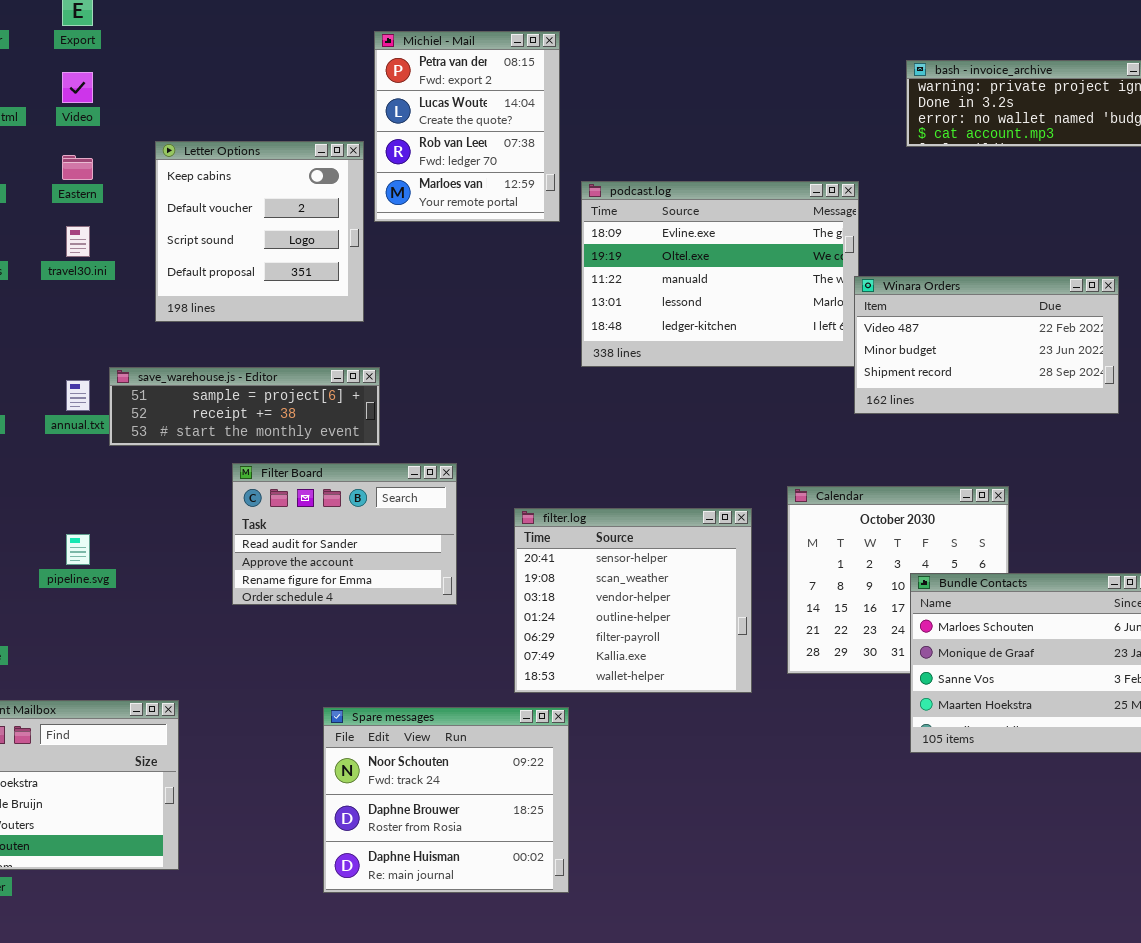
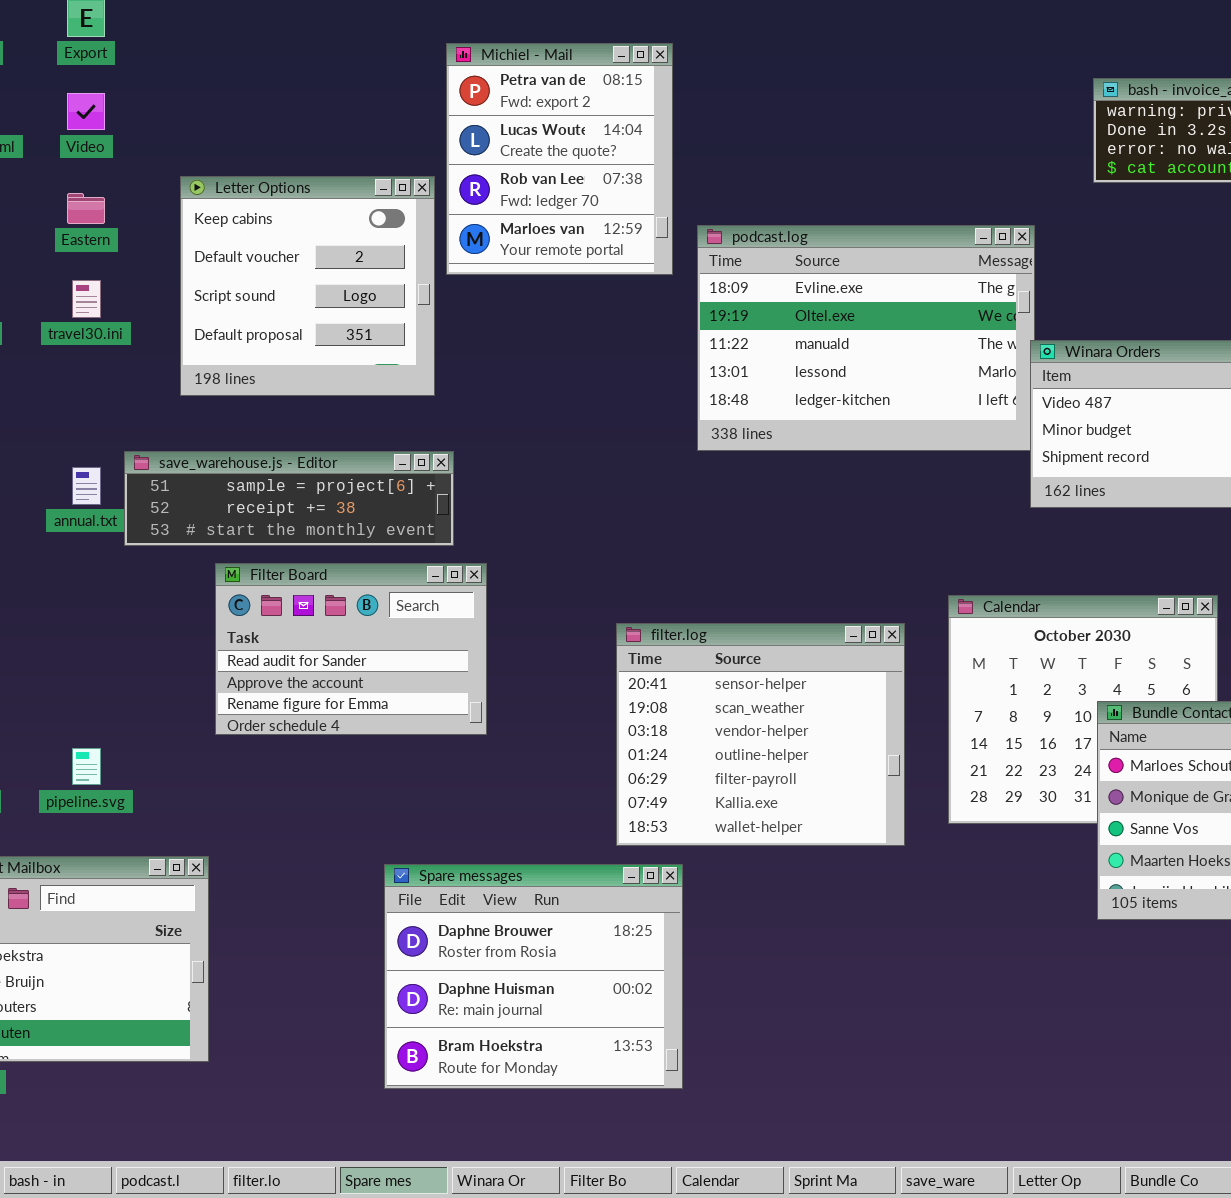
Filter Board: [232,463,457,605] -> [215,563,487,735], moved
pipeline.svg: [66,534,90,565] -> [72,748,101,785], moved
Spare messages: [323,707,569,893] -> [384,864,683,1089], scrolled down 1 row

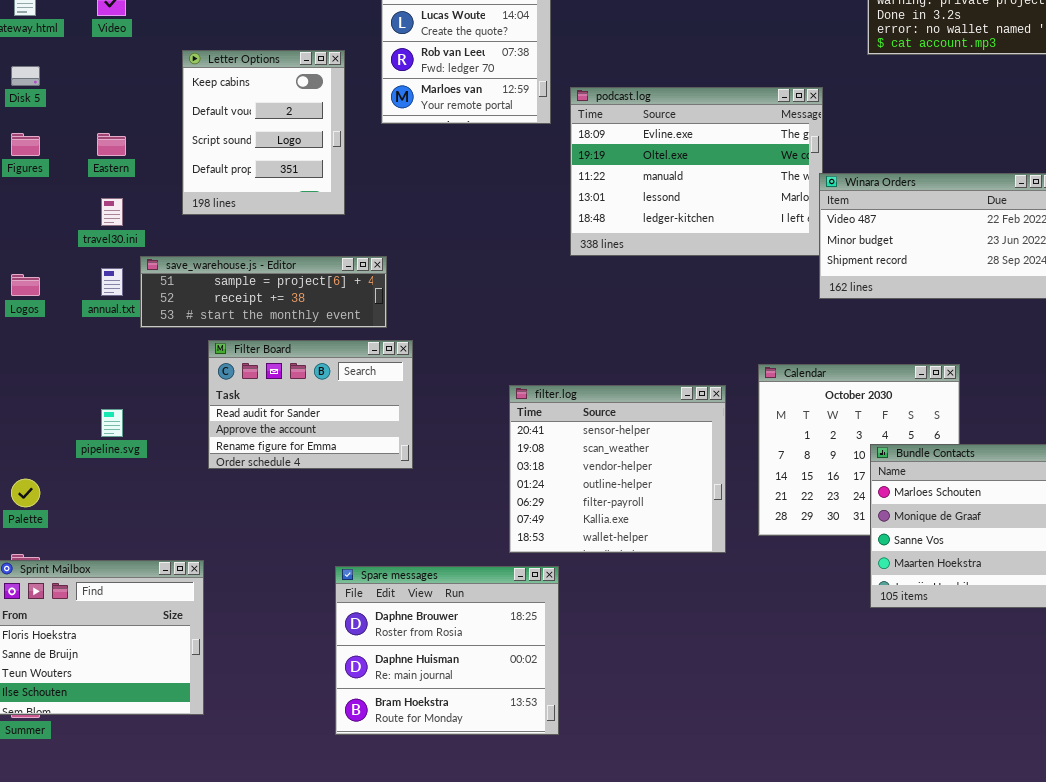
Letter Options: [180,176,435,396] -> [182,50,345,215], resized
Eastern: [67,193,105,224] -> [97,133,126,156], moved
travel30.ini: [72,280,101,318] -> [101,198,123,226], moved
pipeline.svg: [72,748,101,785] -> [101,409,123,437], moved

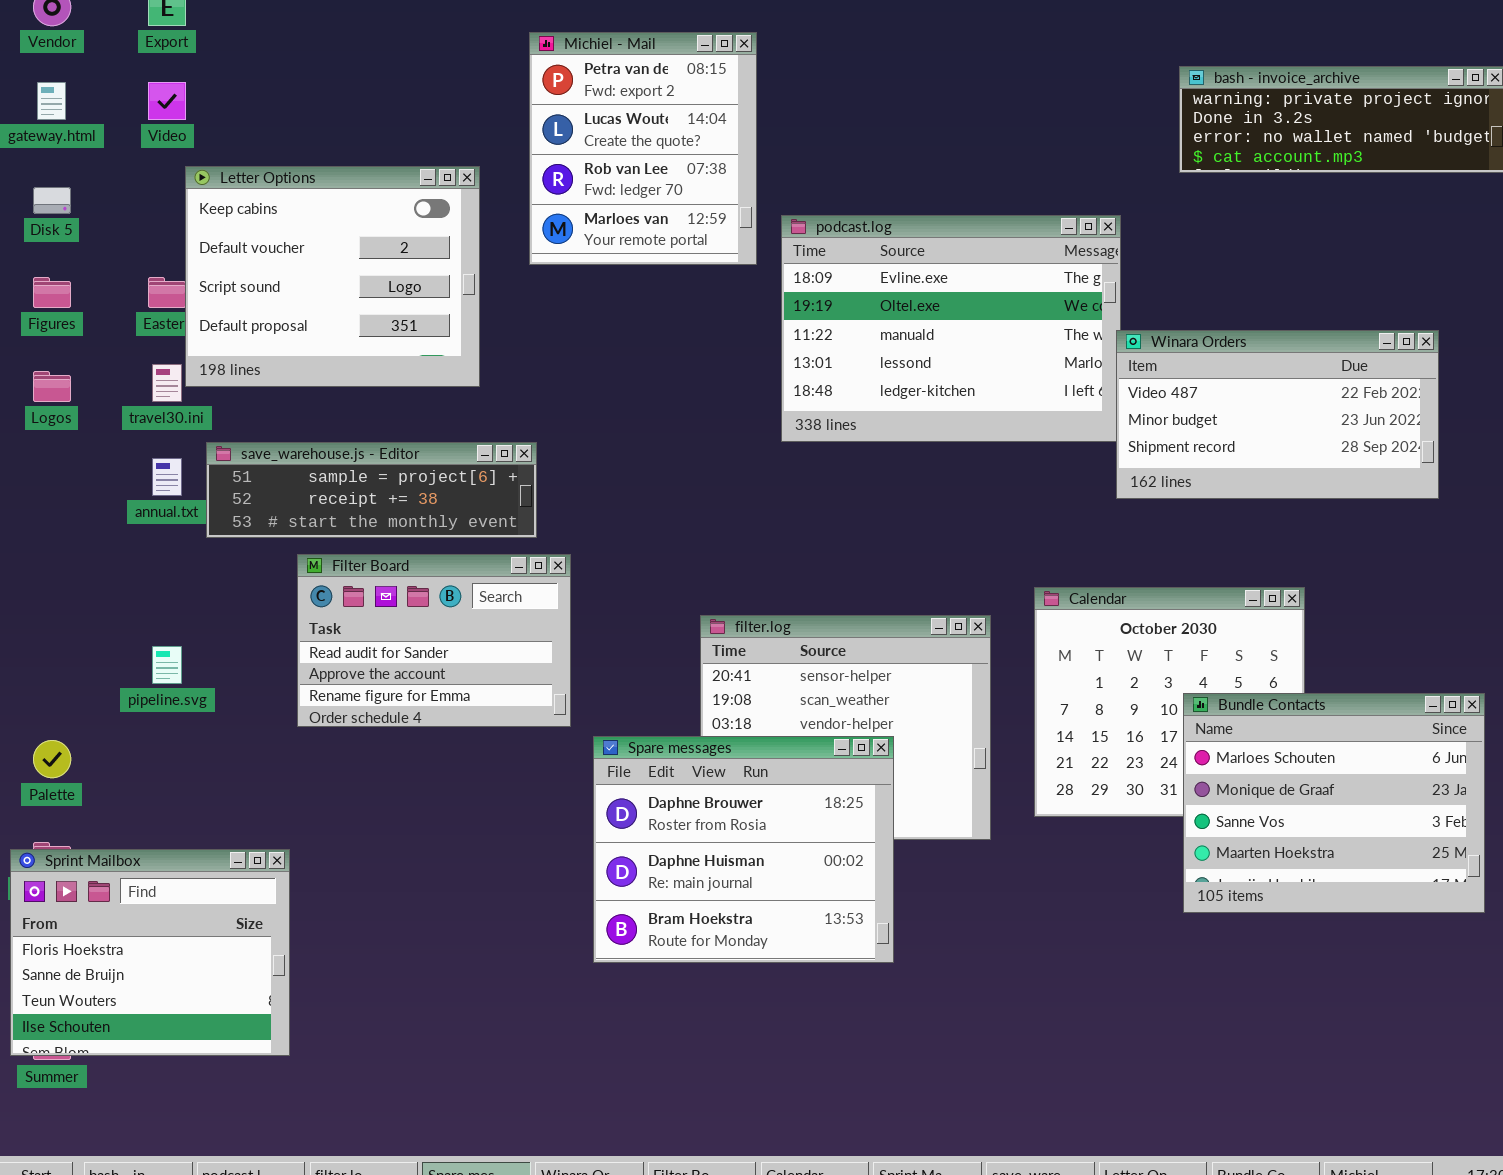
Letter Options: [182,50,345,215] -> [185,166,480,387], resized
Logos: [11,274,40,296] -> [33,371,71,402], moved
Spare messages: [335,566,559,735] -> [593,736,894,963], moved

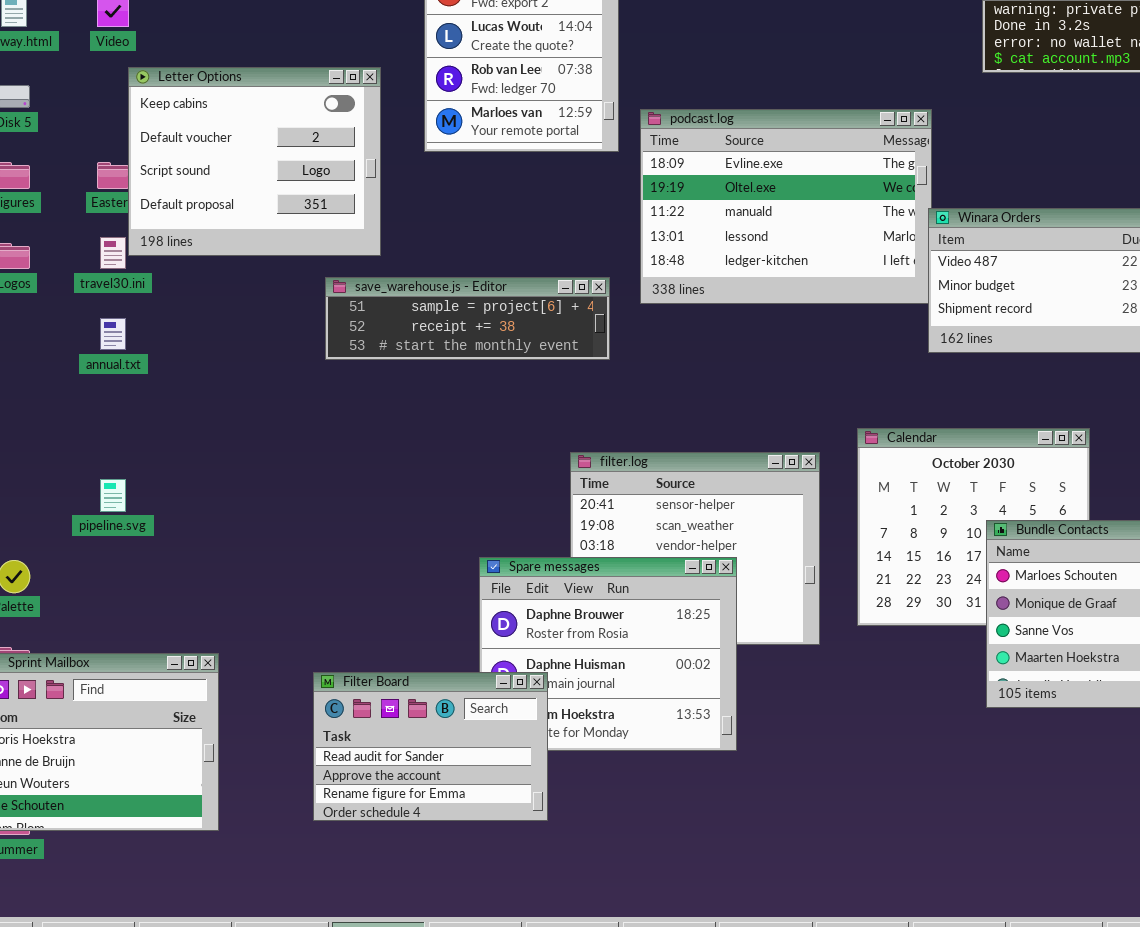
save_warehouse.js - Editor: [206,442,537,538] -> [325,277,610,360], moved
Filter Board: [297,554,571,727] -> [313,672,548,821], moved

